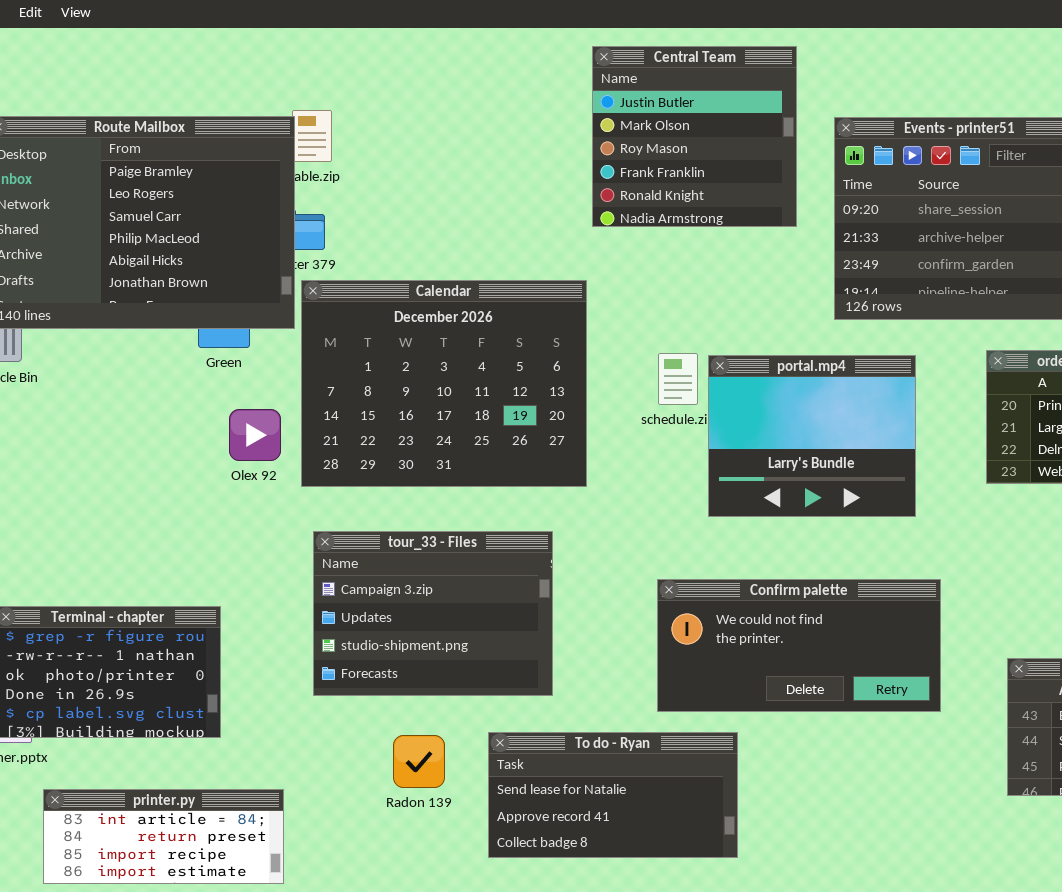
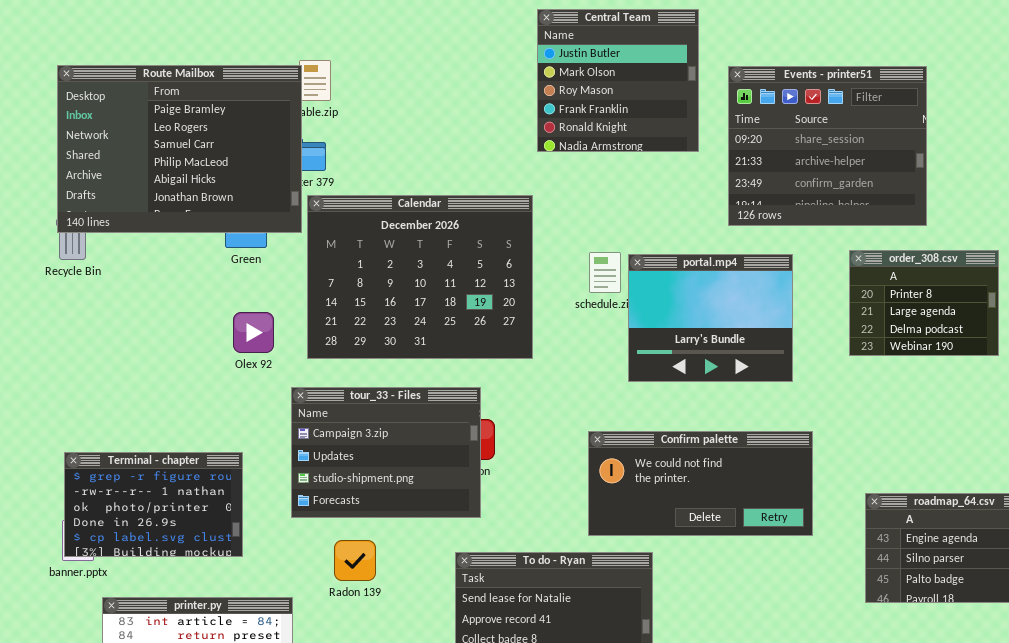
Olex 92: [229,409,281,461] -> [233,312,274,353], moved
tour_33 - Files: [313,531,553,696] -> [291,387,481,518], moved
Radon 139: [393,735,445,788] -> [334,540,376,581], moved

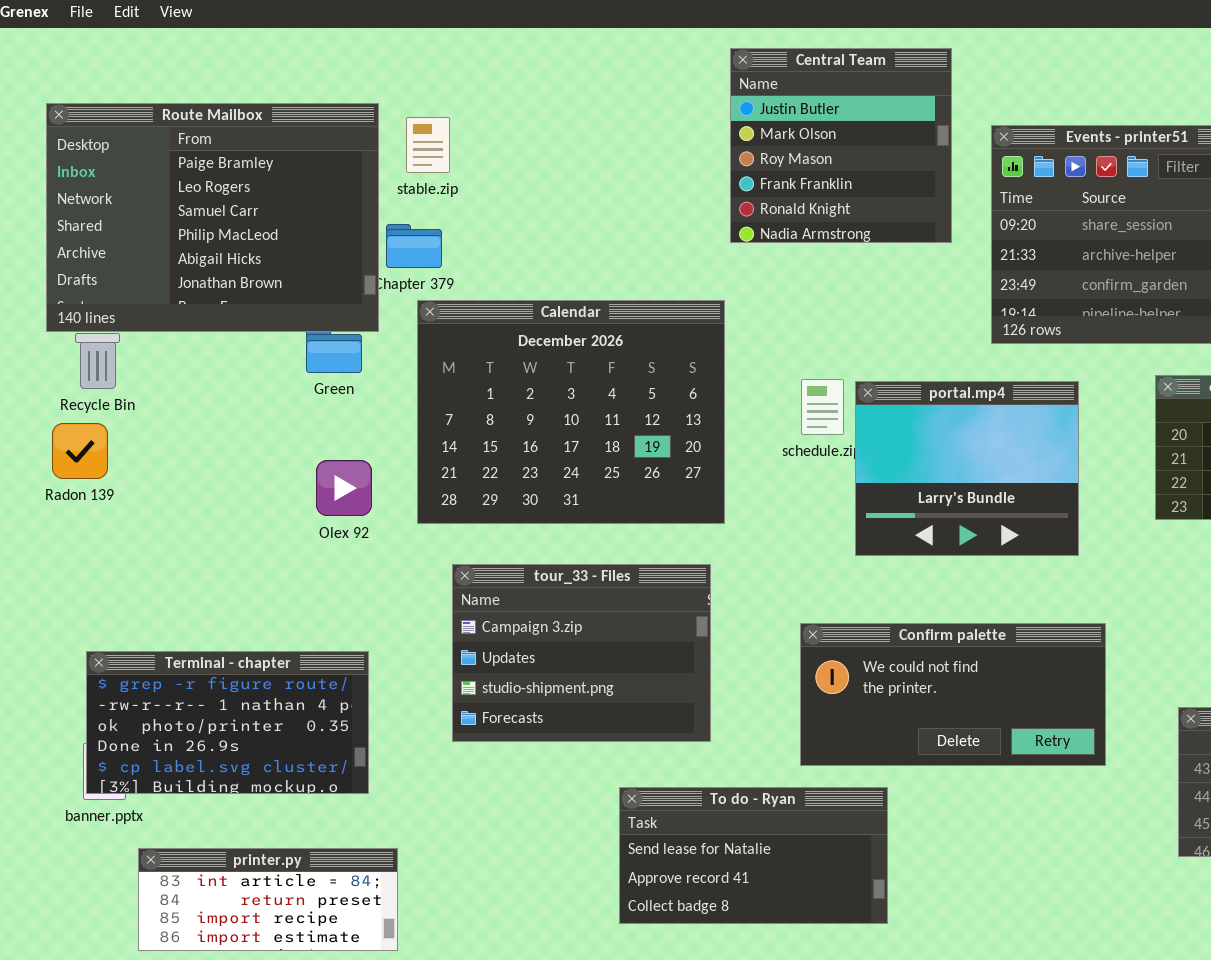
Route Mailbox: [57,65,302,233] -> [46,103,379,332], moved
tour_33 - Files: [291,387,481,518] -> [452,564,711,742], moved
Terminal - chapter: [64,452,243,557] -> [86,651,369,794], resized
Radon 139: [334,540,376,581] -> [52,423,108,479], moved

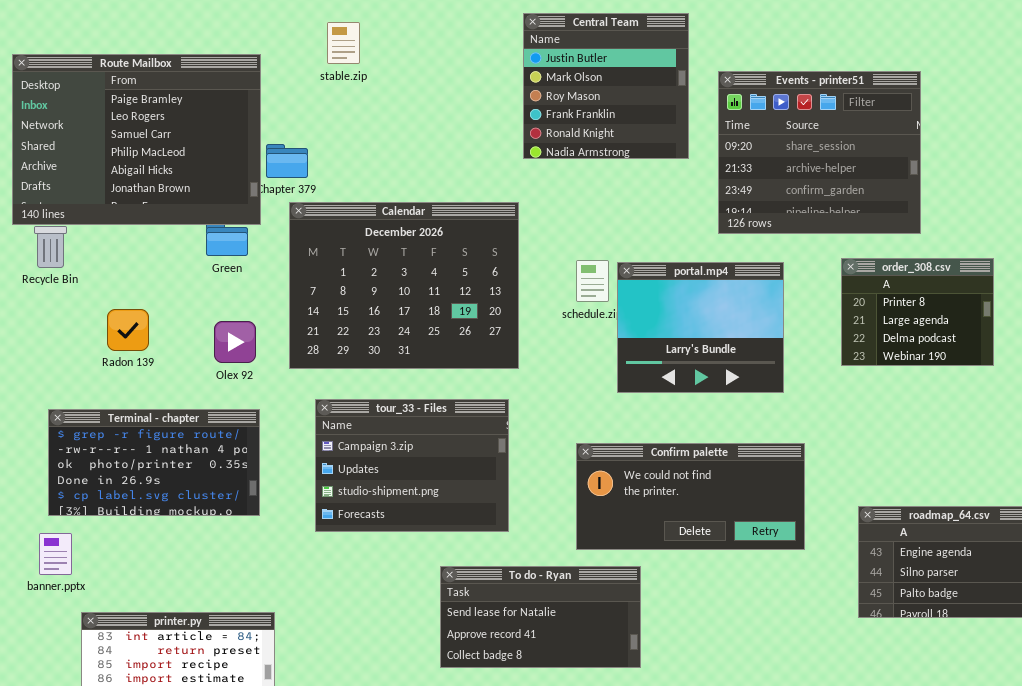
stable.zip: [406,117,450,173] -> [327,22,360,64], moved
Radon 139: [52,423,108,479] -> [107,309,149,351], moved
Terminal - chapter: [86,651,369,794] -> [48,409,260,516], moved

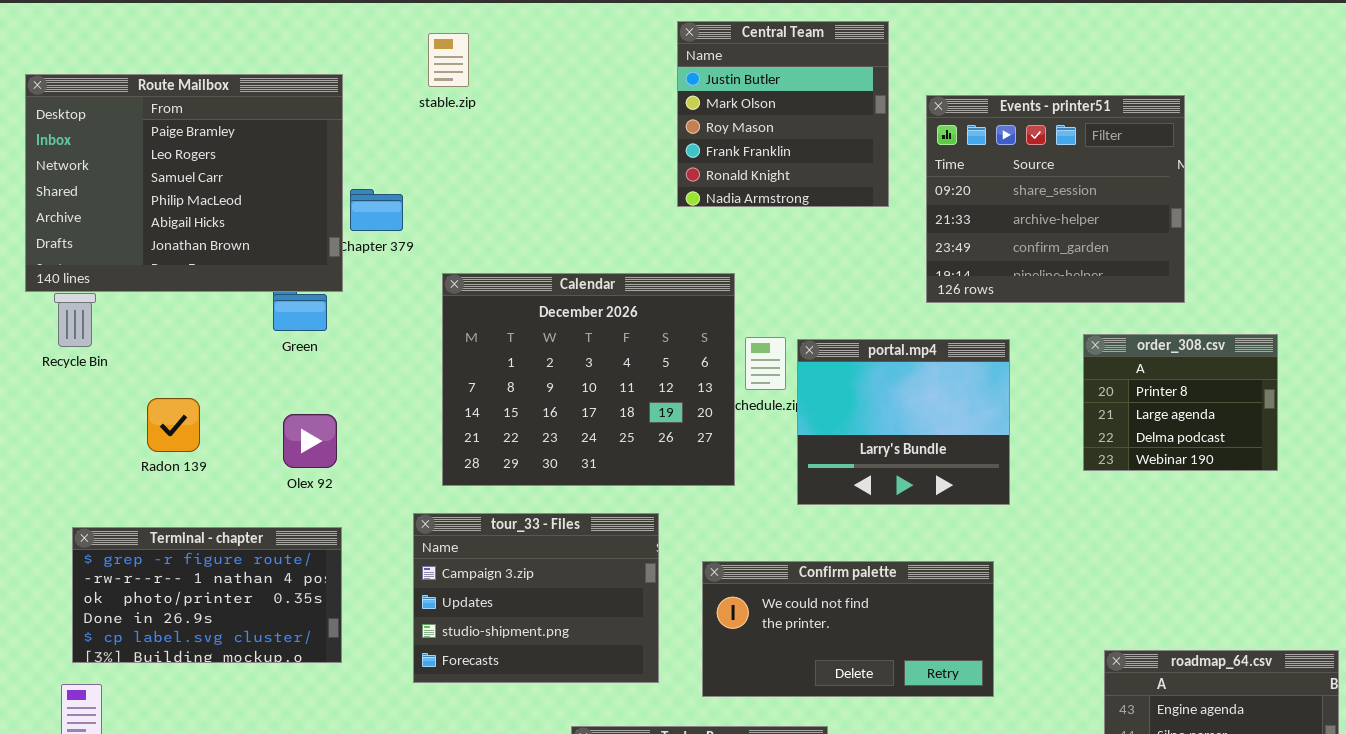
Calendar: [289,202,519,369] -> [442,273,735,486], moved
Confirm palette: [576,443,805,550] -> [702,561,994,697], moved

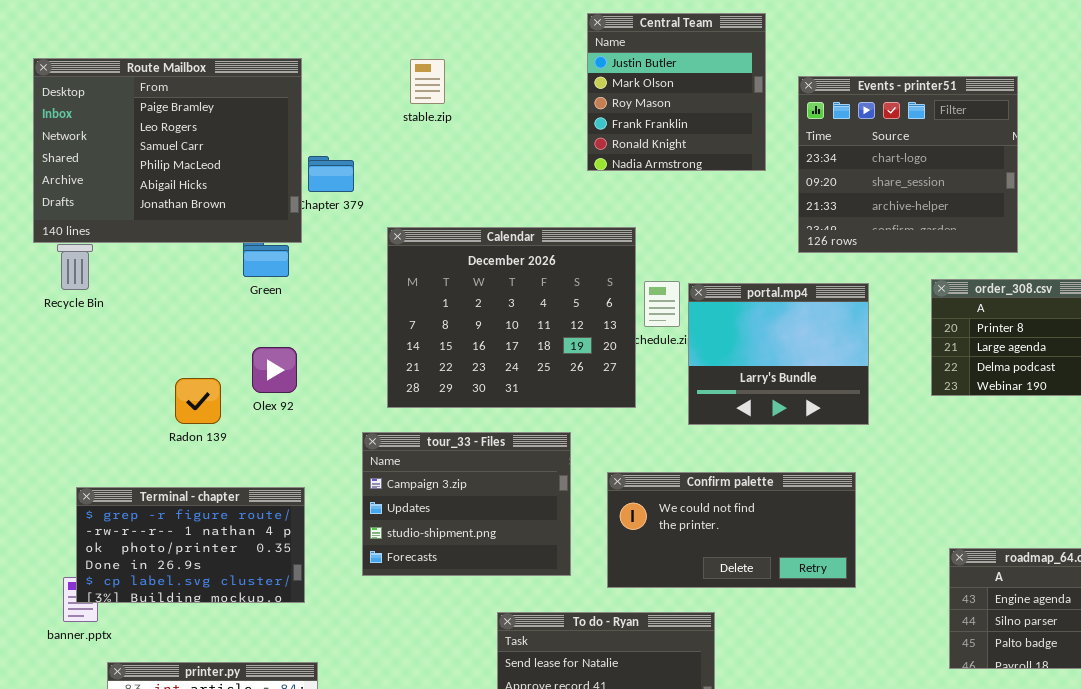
stable.zip: [428,33,469,87] -> [410,59,445,104], moved
Events - printer51: [926,95,1185,303] -> [798,76,1018,253], scrolled up 1 row
Radon 139: [147,398,200,452] -> [175,378,221,424], moved
Terminal - chapter: [72,527,342,663] -> [76,487,305,603], moved

